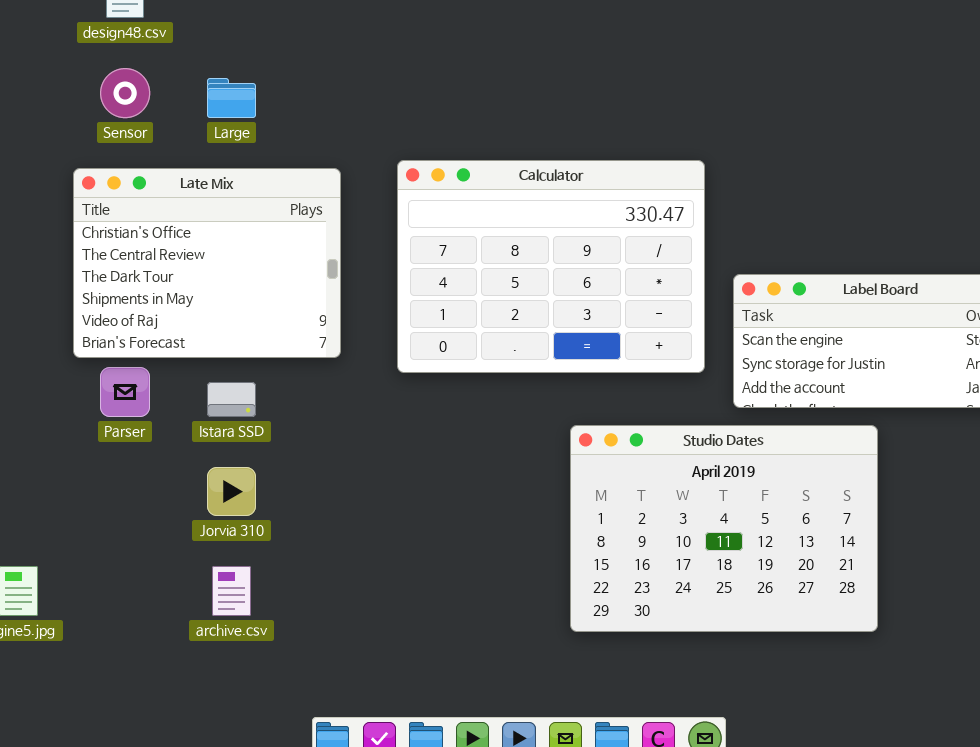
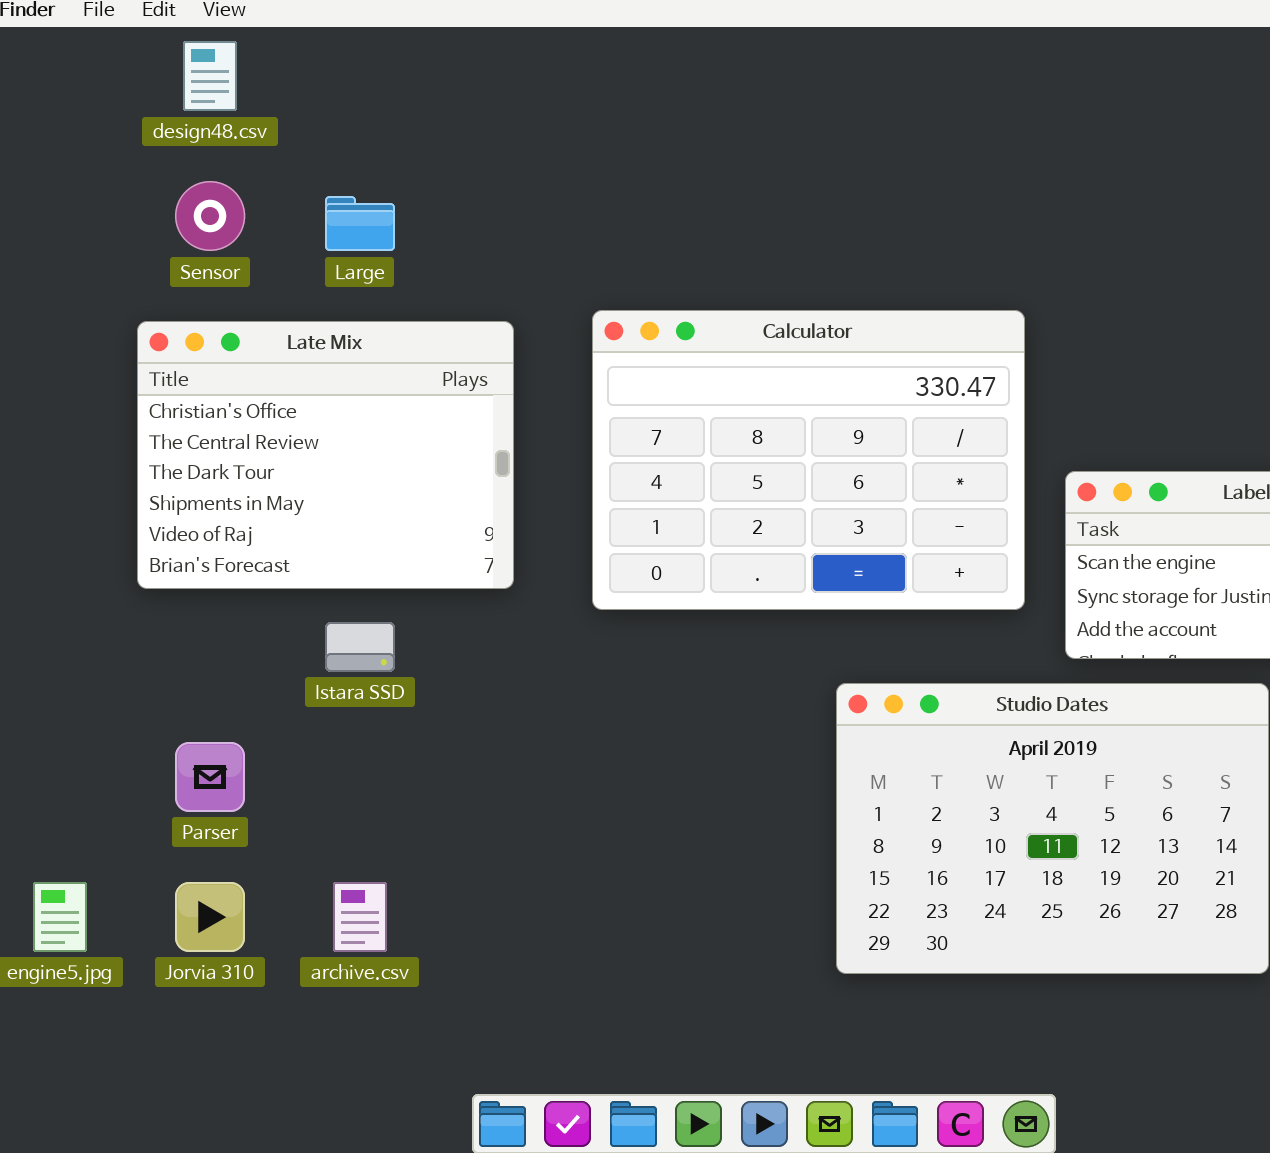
Parser: [100,367,150,417] -> [175,742,245,812], moved
Jorvia 310: [207,467,256,516] -> [175,882,245,952], moved

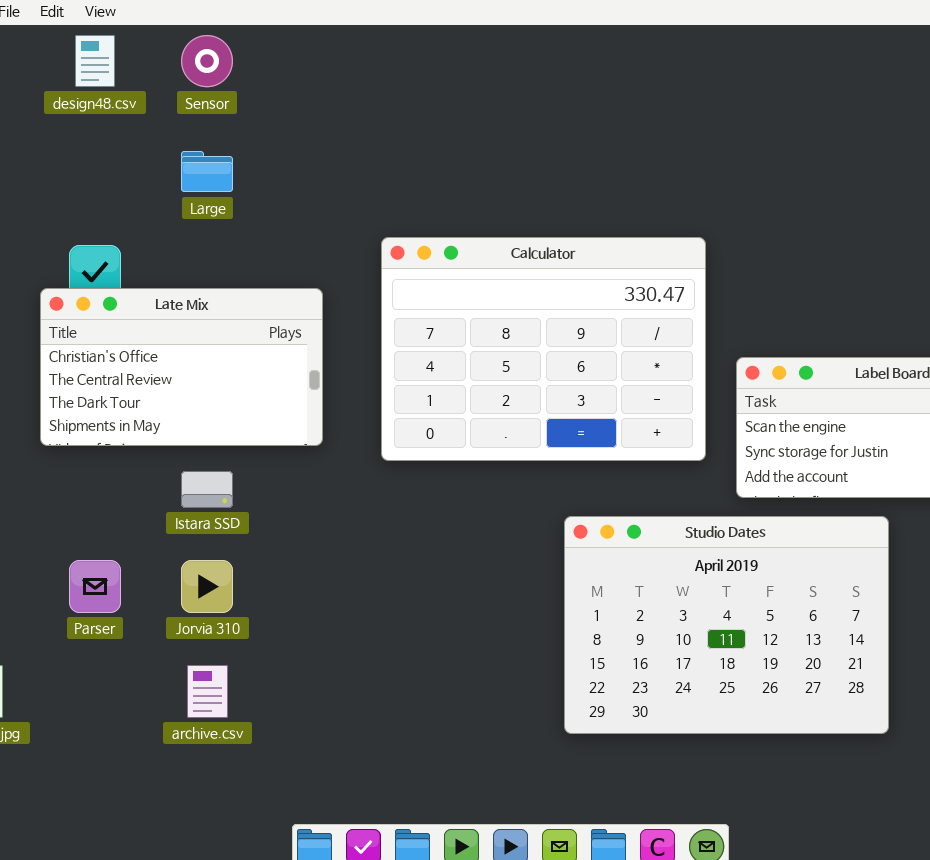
Sensor: [175,181,245,251] -> [181,35,233,87], moved
Late Mix: [137,321,514,589] -> [40,288,323,446], resized
Jorvia 310: [175,882,245,952] -> [181,560,233,613], moved

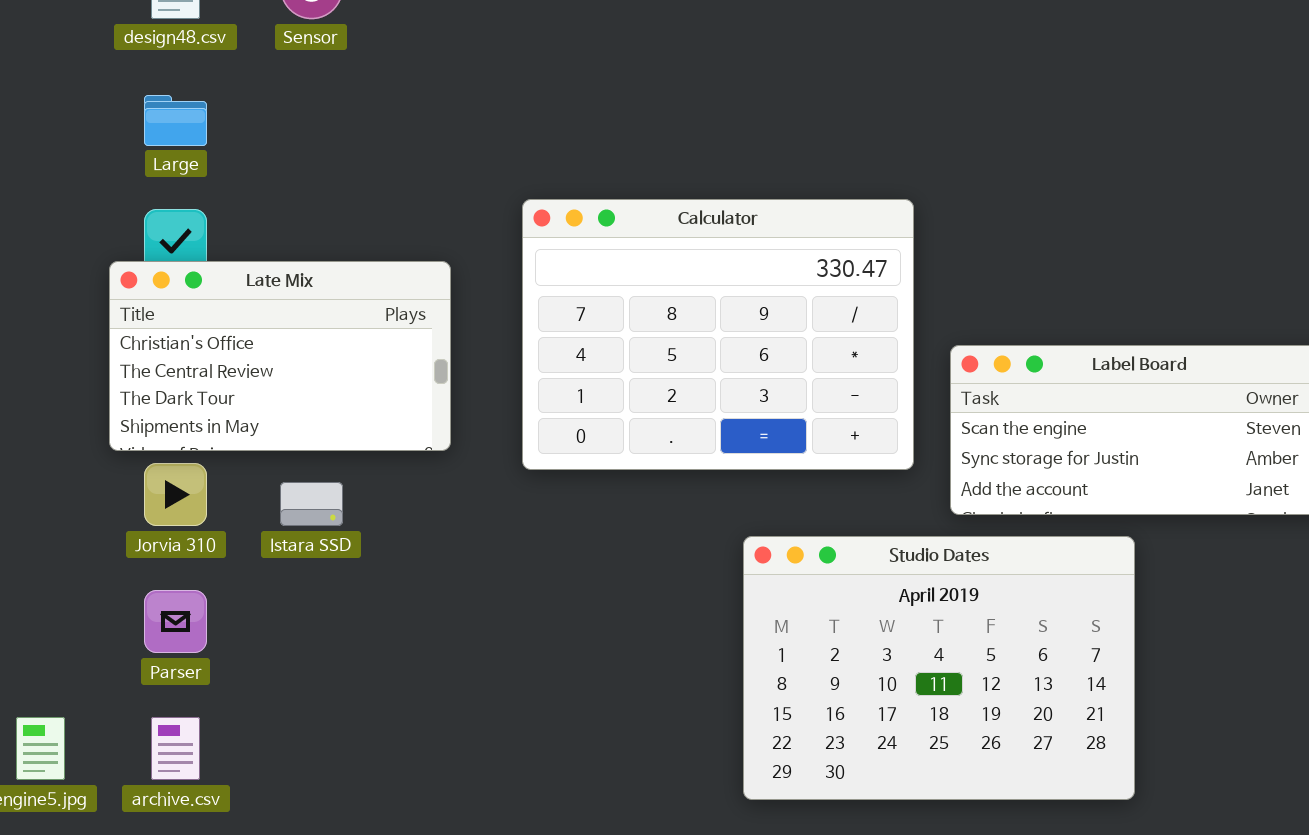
Large: [181,151,233,192] -> [144,95,207,146], moved
Jorvia 310: [181,560,233,613] -> [144,463,207,526], moved
archive.csv: [187,665,228,718] -> [151,717,200,780], moved

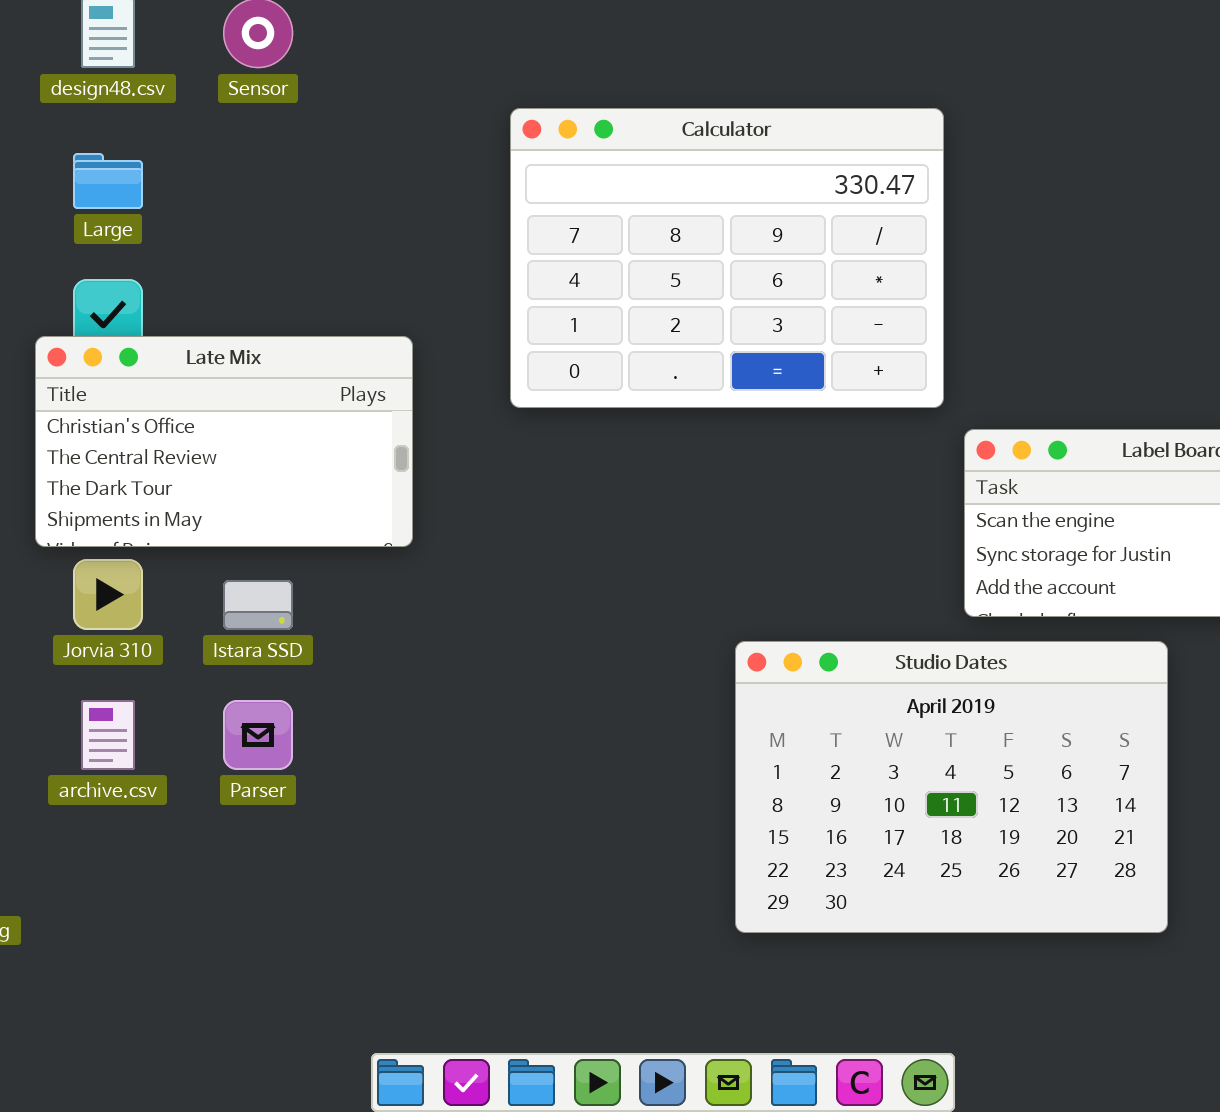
Calculator: [522,199,914,470] -> [510,108,944,408], moved
Parser: [144,590,207,653] -> [223,700,293,770], moved
archive.csv: [151,717,200,780] -> [81,700,135,770], moved

